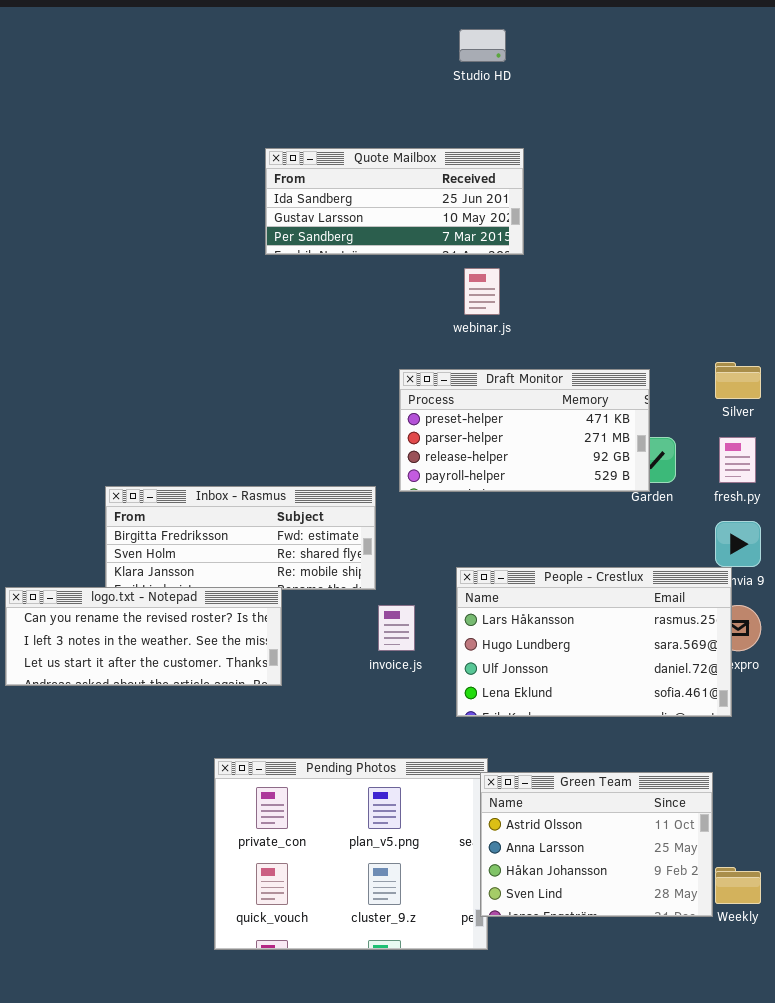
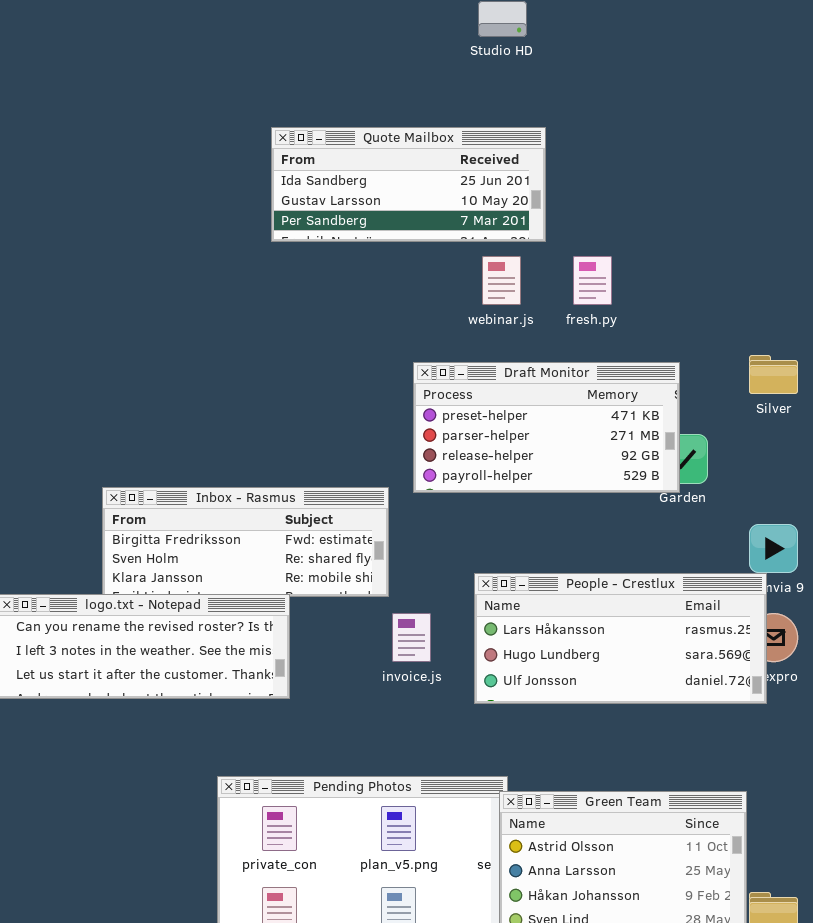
fresh.py: [719,437,756,483] -> [573,256,612,305], moved
People - Crestlux: [456,567,732,717] -> [474,573,767,704], resized

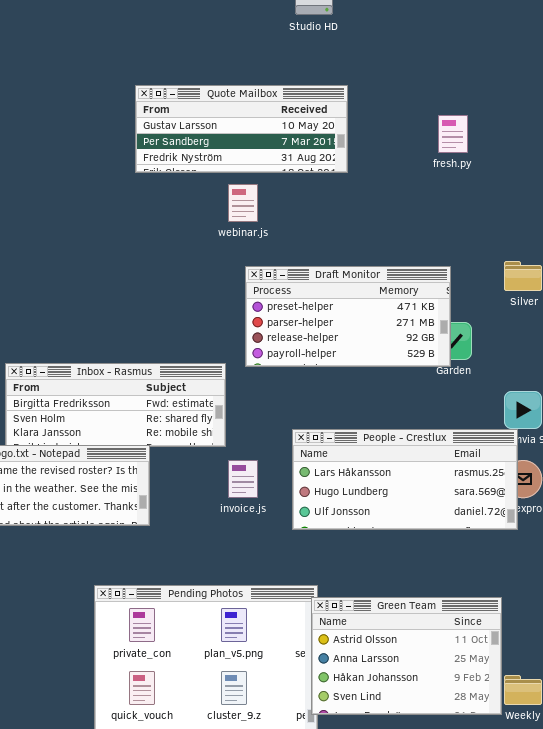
Quote Mailbox: [271,127,546,242] -> [135,85,348,173], scrolled down 1 row
webinar.js: [482,256,521,305] -> [228,184,258,222], moved
fresh.py: [573,256,612,305] -> [438,115,468,153], moved

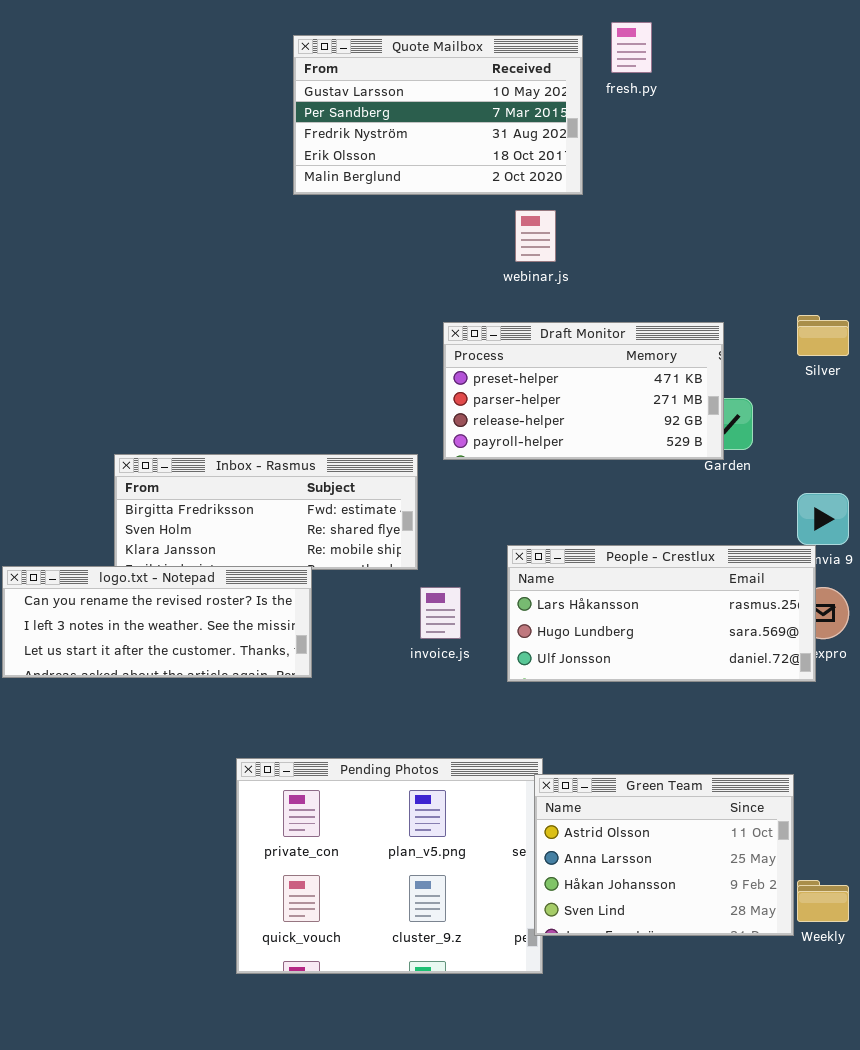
Quote Mailbox: [135,85,348,173] -> [293,35,583,195], resized
fresh.py: [438,115,468,153] -> [611,22,652,73], moved
webinar.js: [228,184,258,222] -> [515,210,556,262], moved

